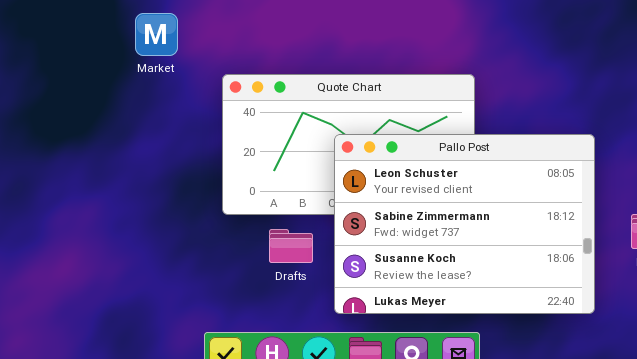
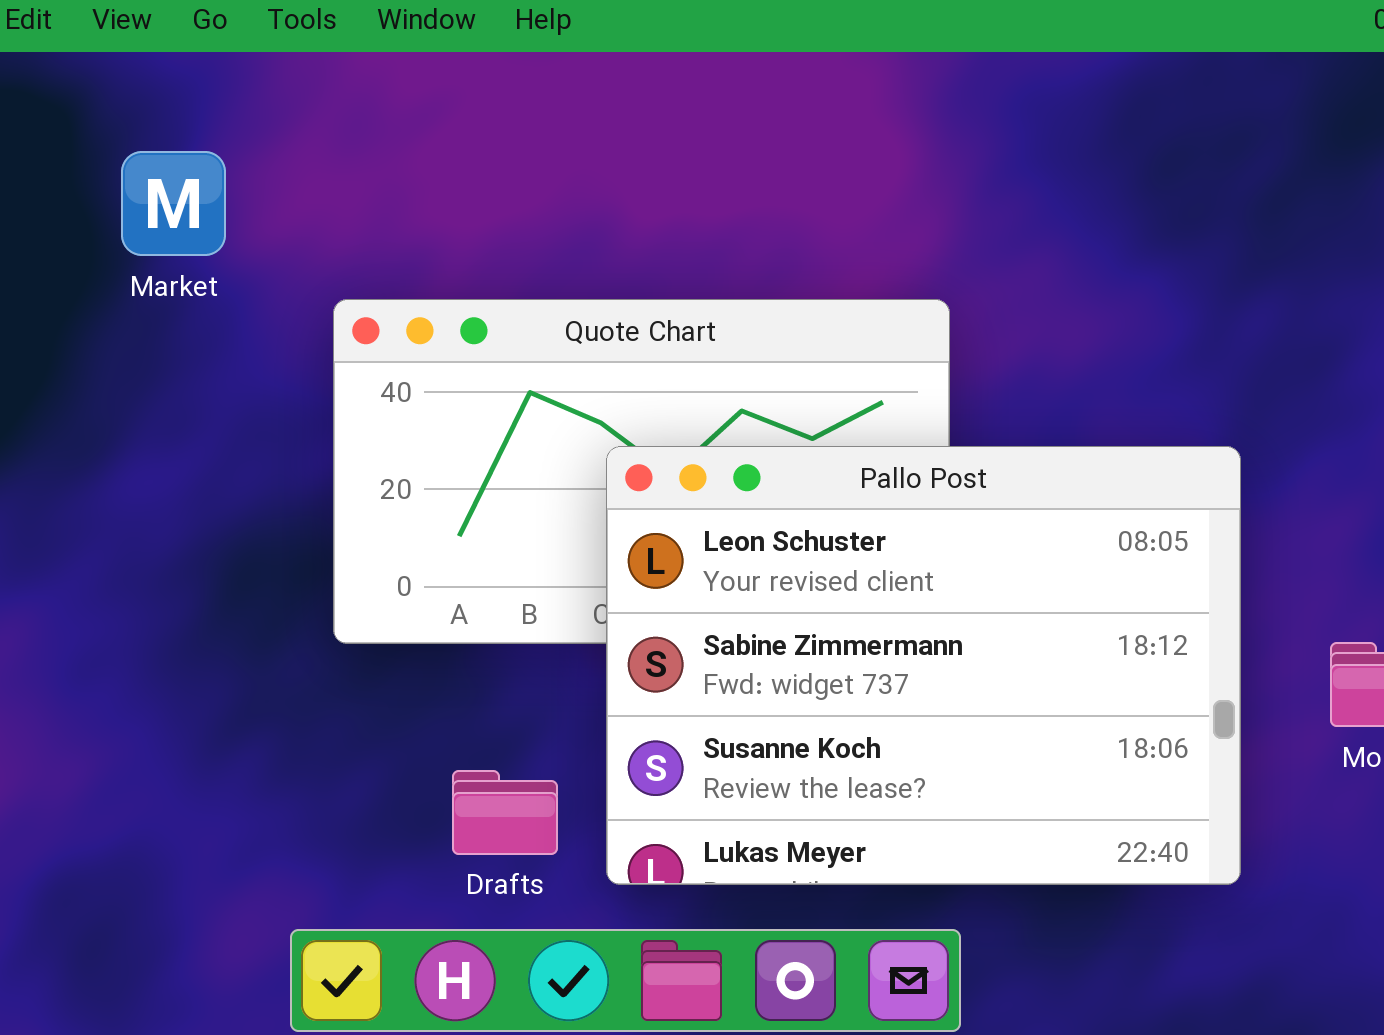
Drafts: [269,229,313,263] -> [452,770,558,855], moved

